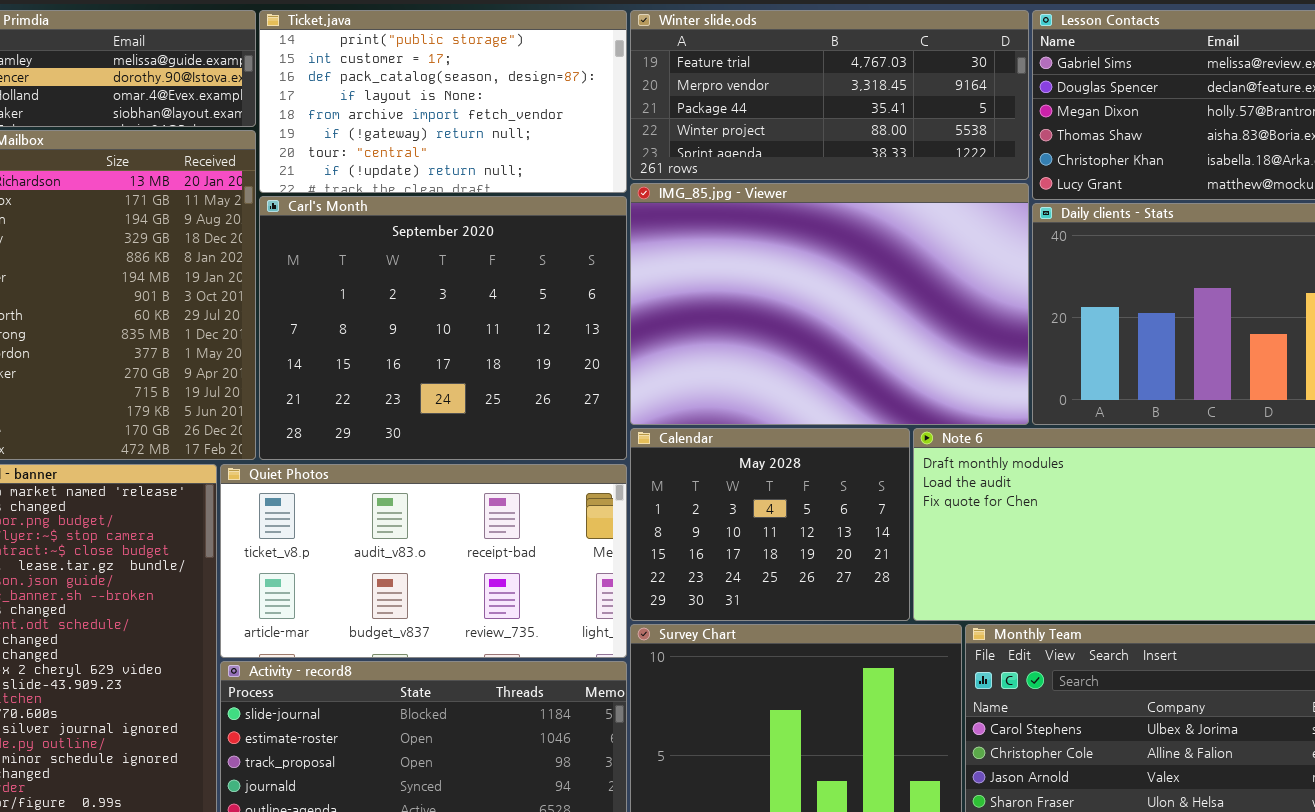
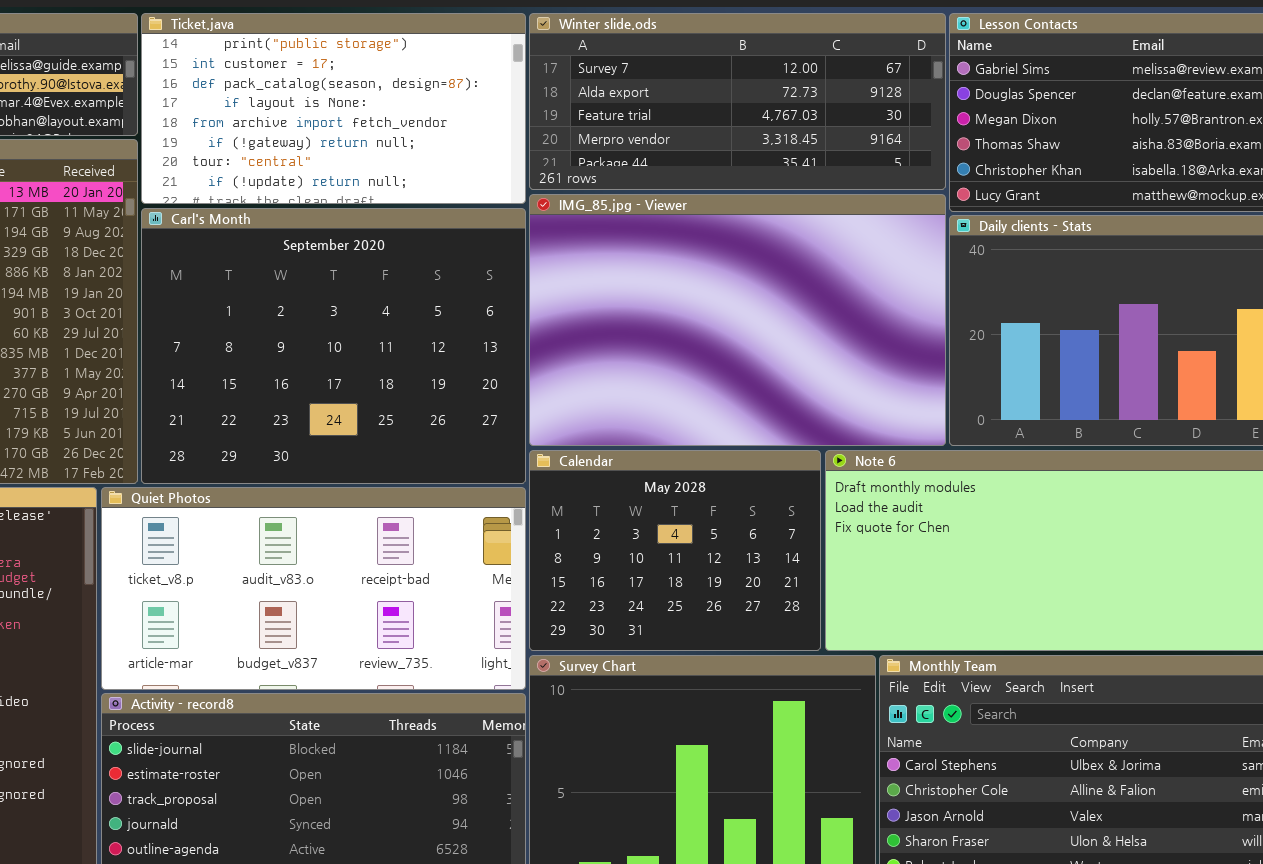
Winter slide.ods: [630,10,1029,180] -> [529,13,946,190], scrolled up 2 rows

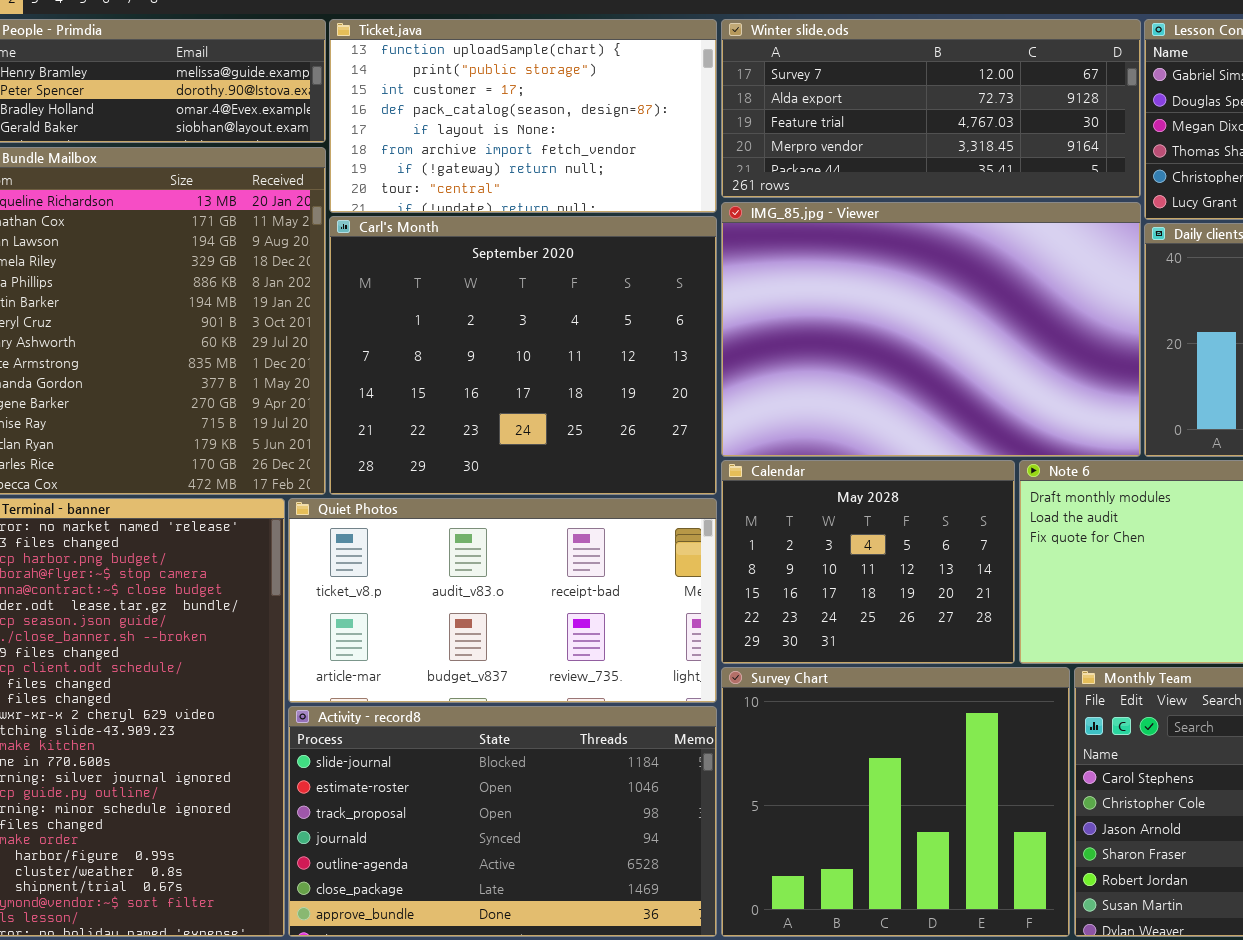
Ticket.java: [141,13,526,204] -> [329,19,717,213], scrolled up 1 row

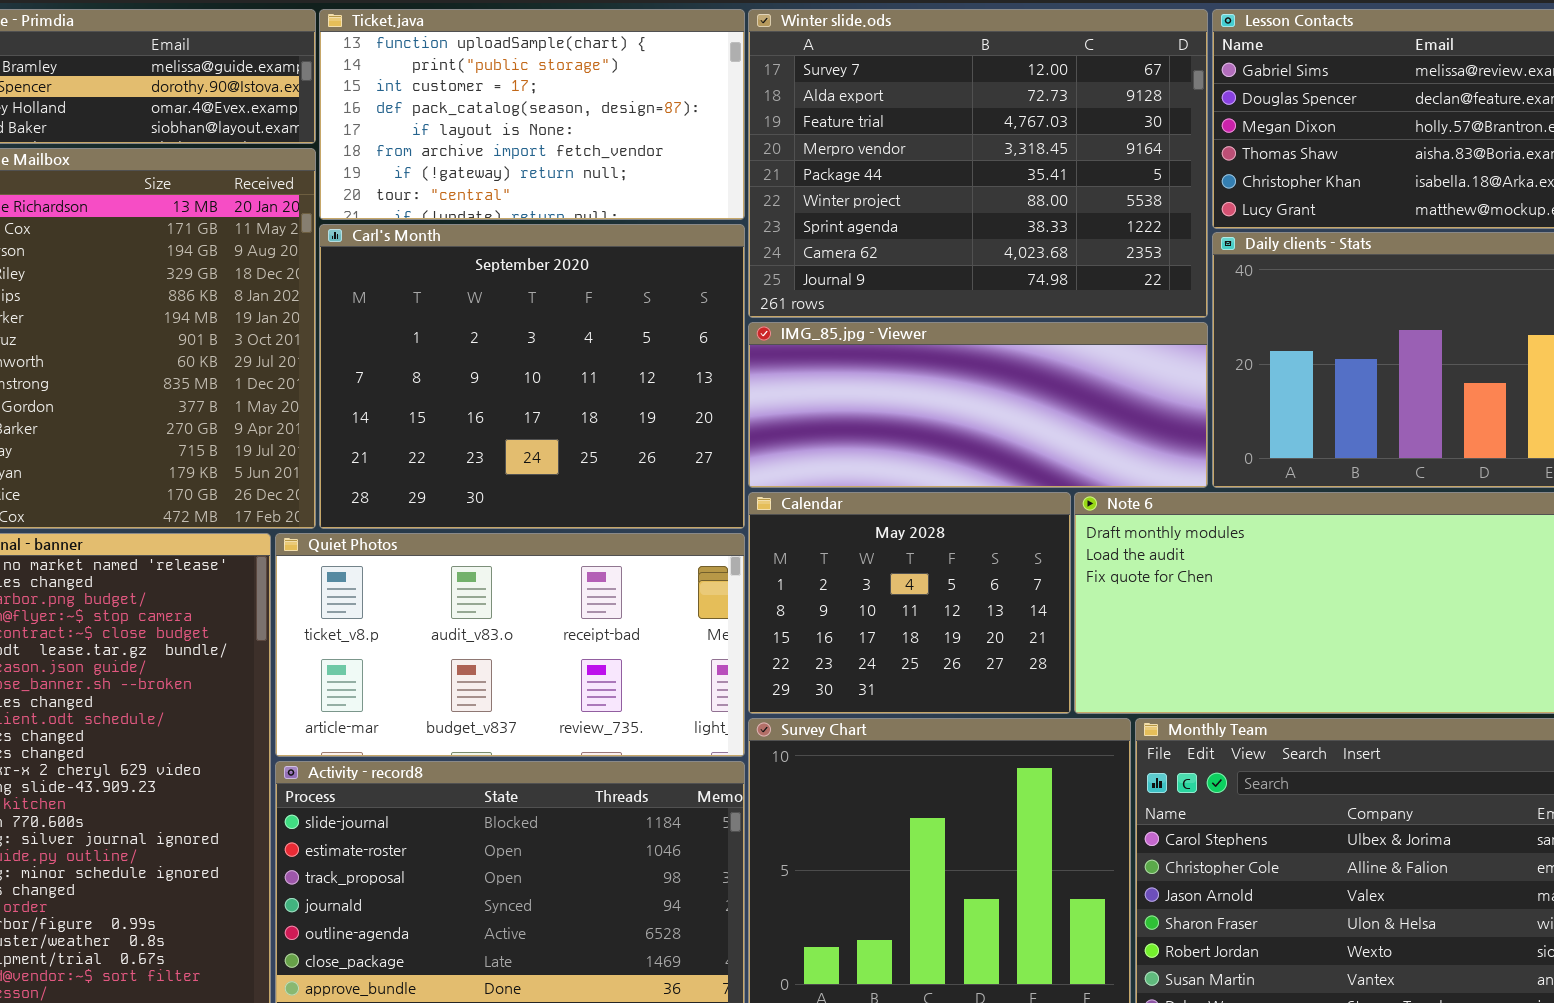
Winter slide.ods: [721,19,1141,198] -> [748,9,1208,318], resized
IMG_85.jpg - Viewer: [721,202,1141,457] -> [748,322,1208,488], resized

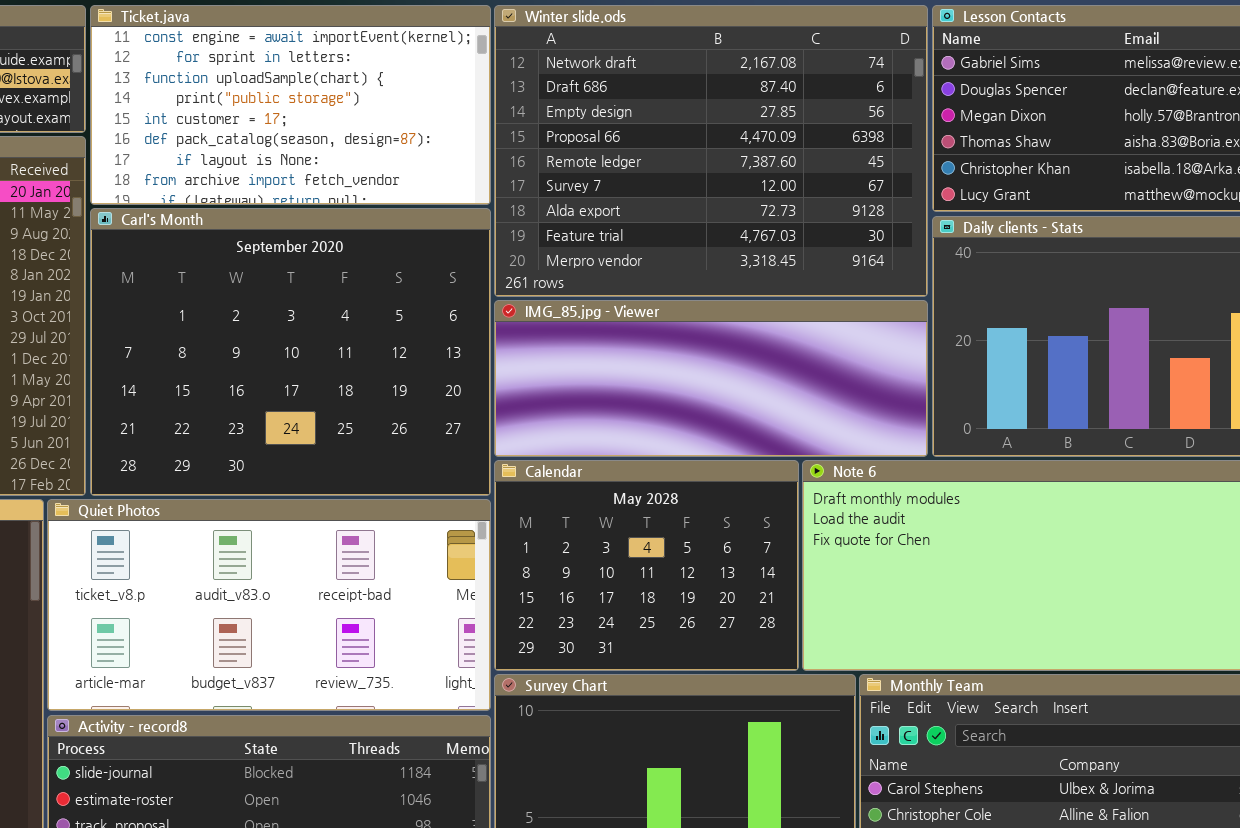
Ticket.java: [319,9,745,220] -> [90,5,491,205], scrolled up 2 rows
Winter slide.ods: [748,9,1208,318] -> [494,5,928,297], scrolled up 5 rows

